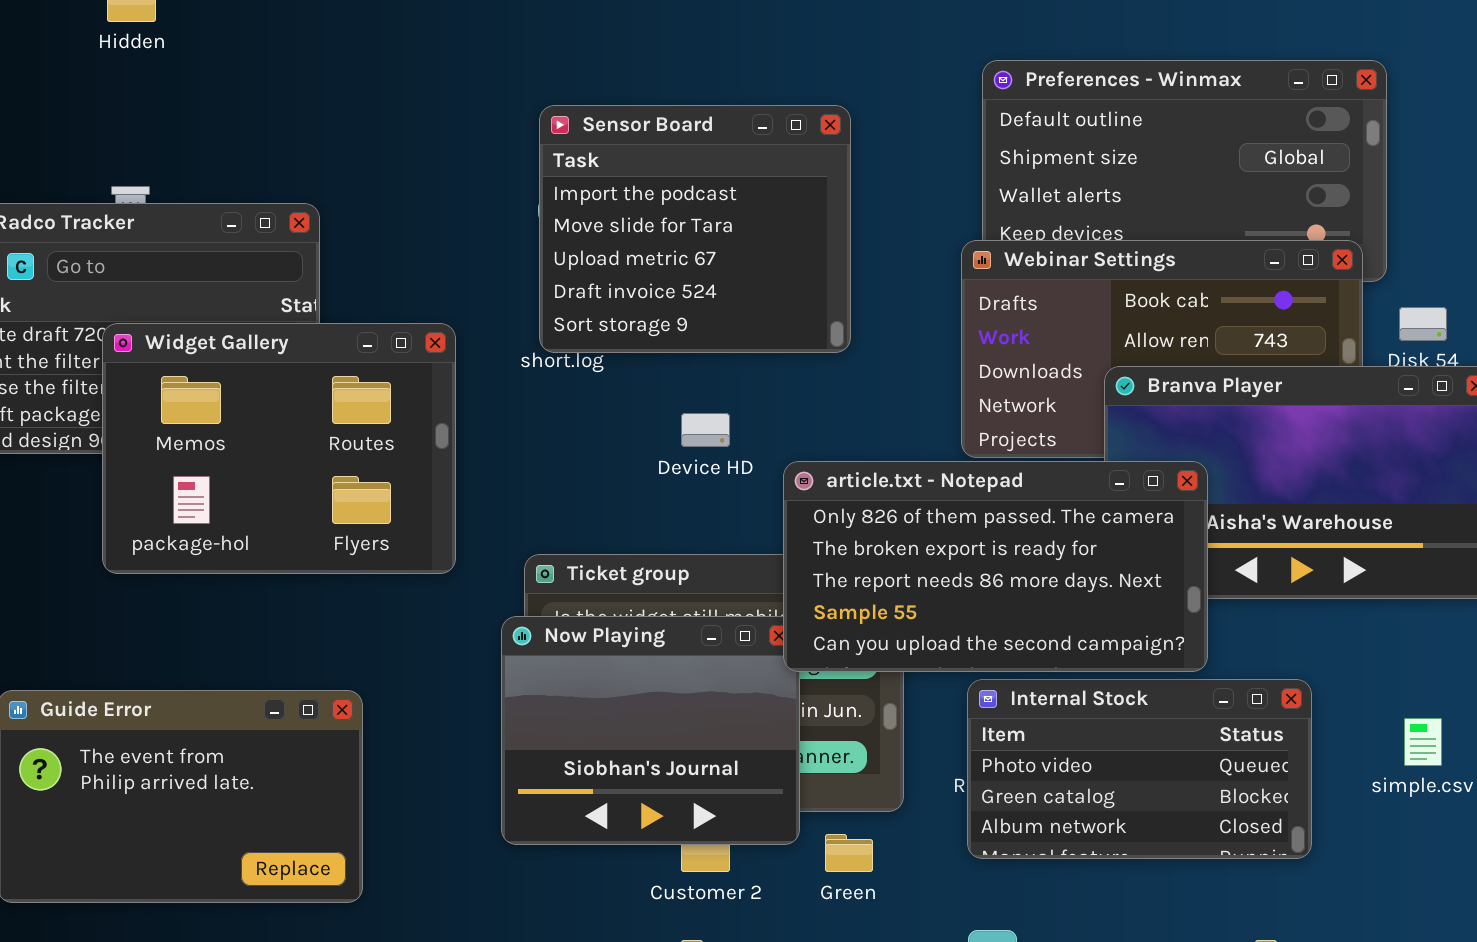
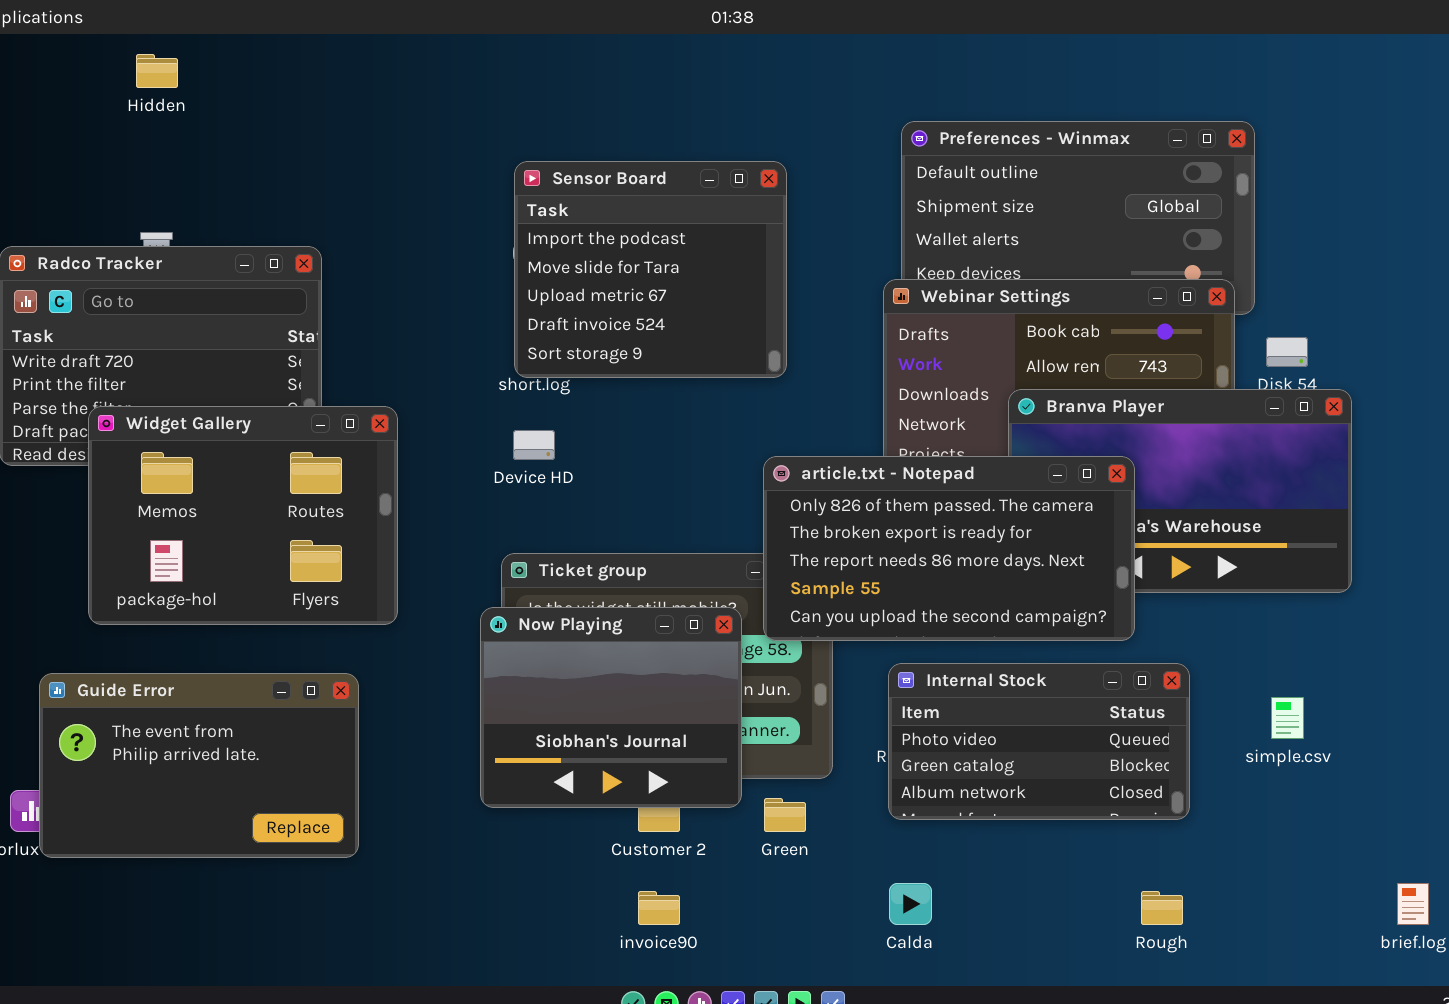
Widget Gallery: [102,323,456,574] -> [88,406,398,625], moved
Device HD: [681,413,730,447] -> [513,430,555,460], moved
article.txt - Notepad: [783,461,1208,672] -> [763,456,1135,641], moved

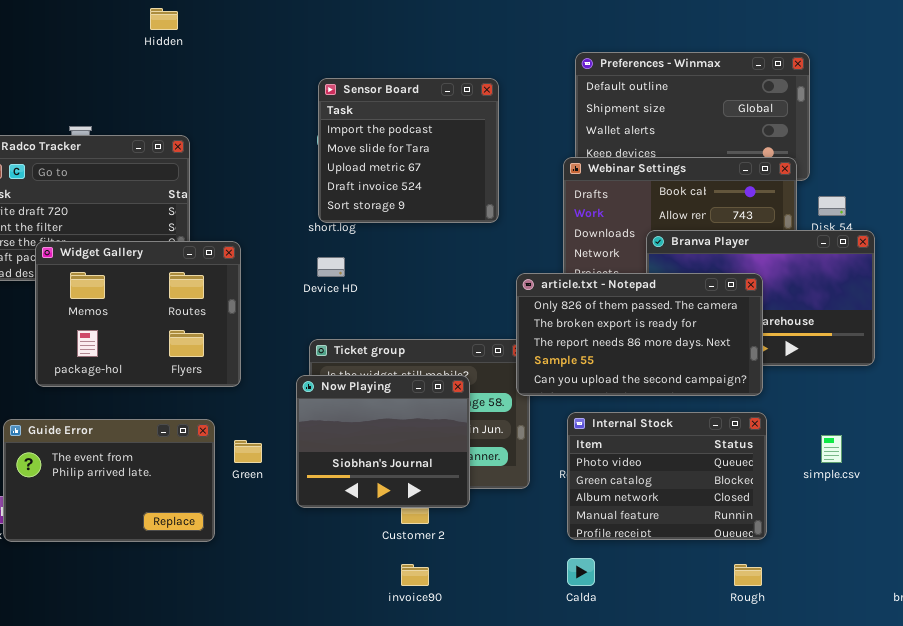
Hidden: [136,54,178,88] -> [150,8,178,30], moved
article.txt - Notepad: [763,456,1135,641] -> [516,273,763,396], moved
Internal Stock: [888,663,1190,820] -> [567,412,767,540], resized
Green: [764,798,806,832] -> [234,440,262,463], moved

